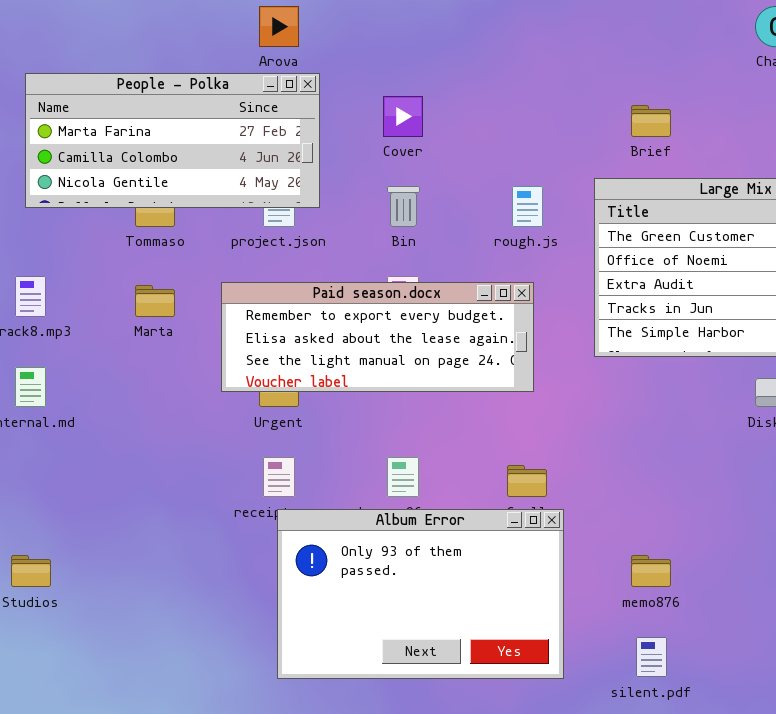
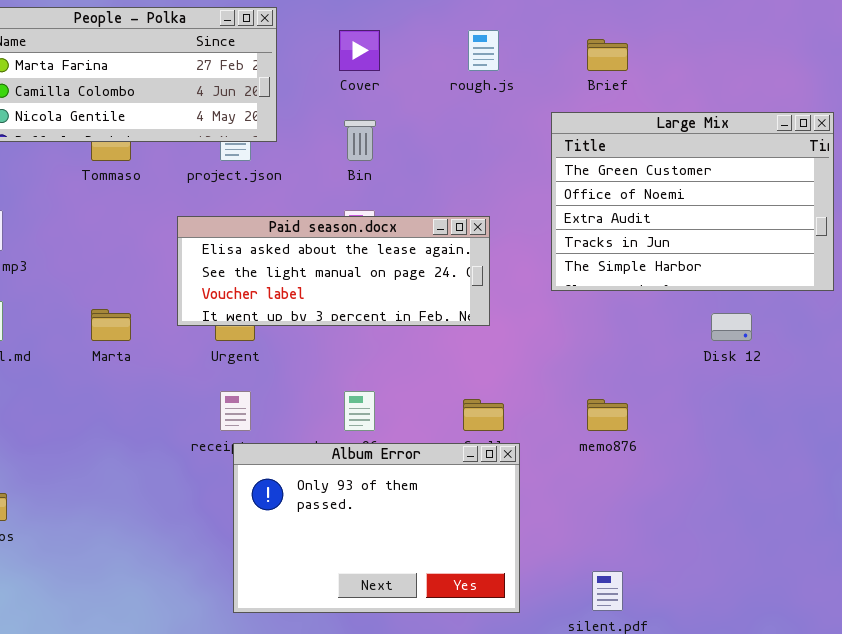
rough.js: [512,186,543,227] -> [468,30,499,71], moved
Paid season.docx: [221,282,534,392] -> [177,216,490,326], scrolled down 1 row
Marta: [135,285,175,317] -> [91,309,131,341], moved
memo876: [631,555,671,587] -> [587,399,628,431], moved

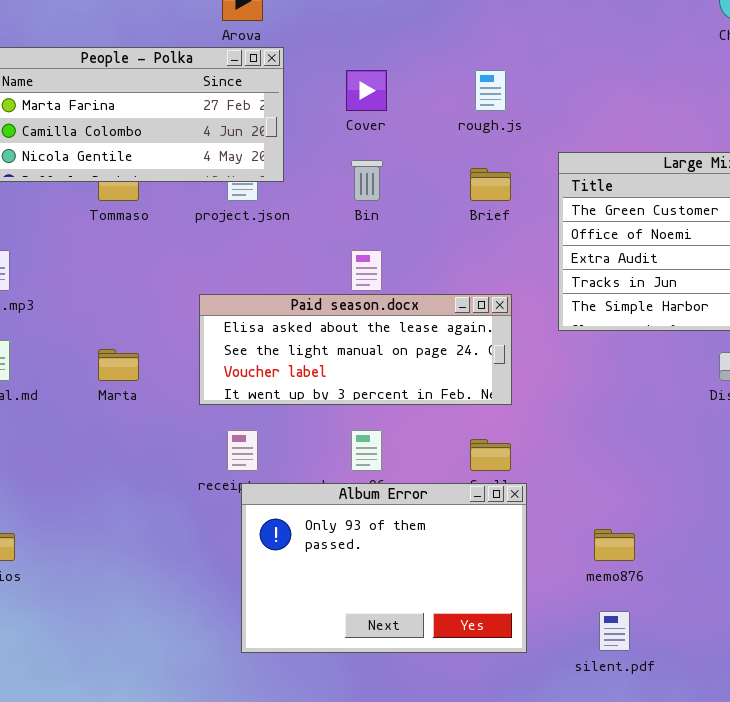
Brief: [587,39,628,71] -> [470,168,511,201], moved
Paid season.docx: [177,216,490,326] -> [199,294,512,405], moved
memo876: [587,399,628,431] -> [594,529,635,561], moved

